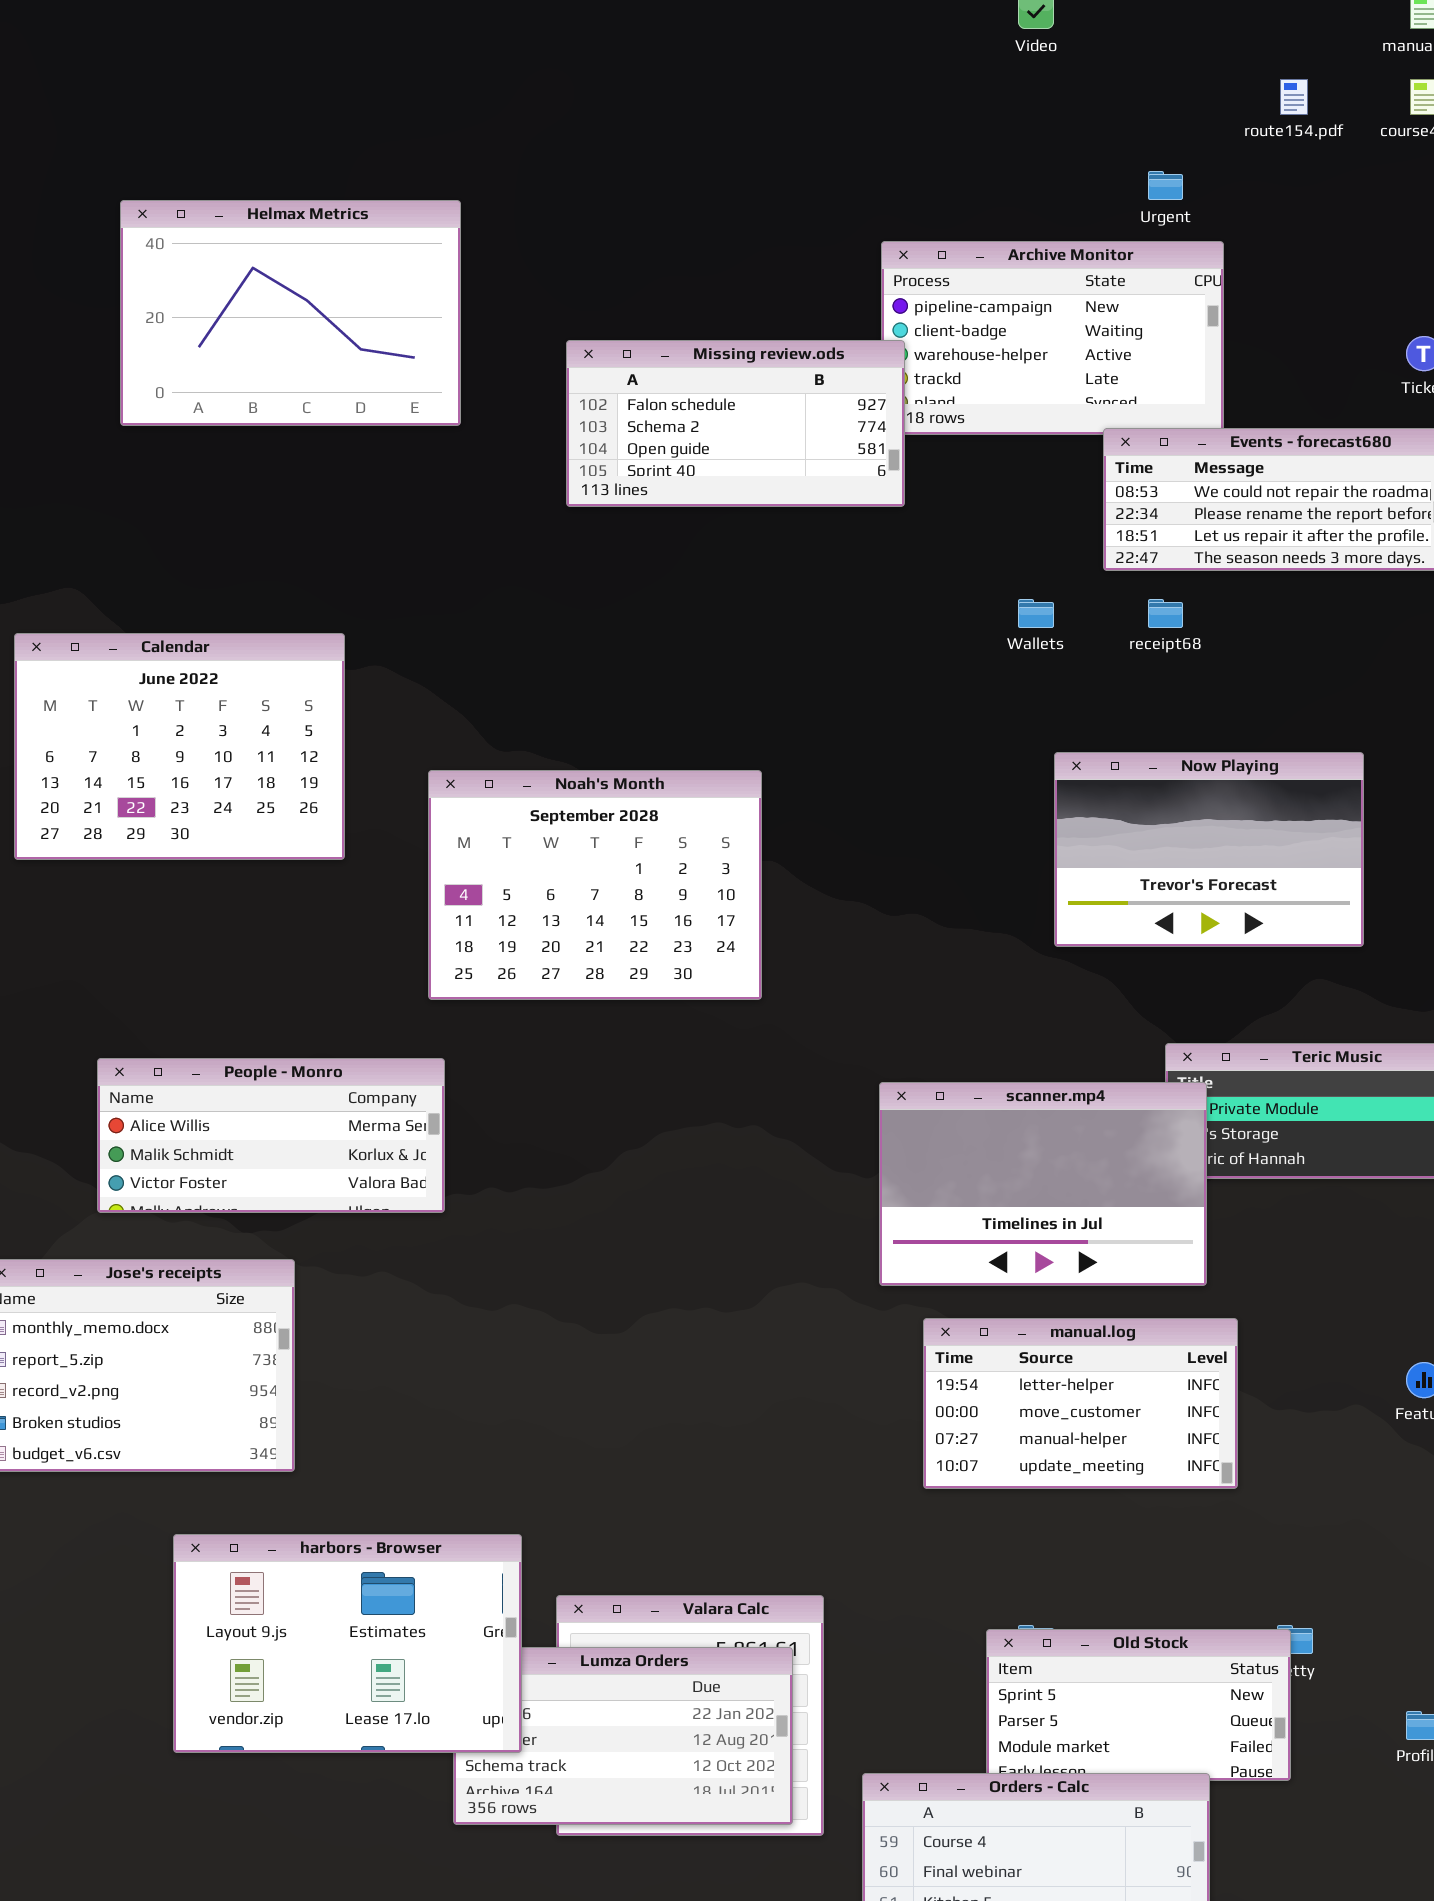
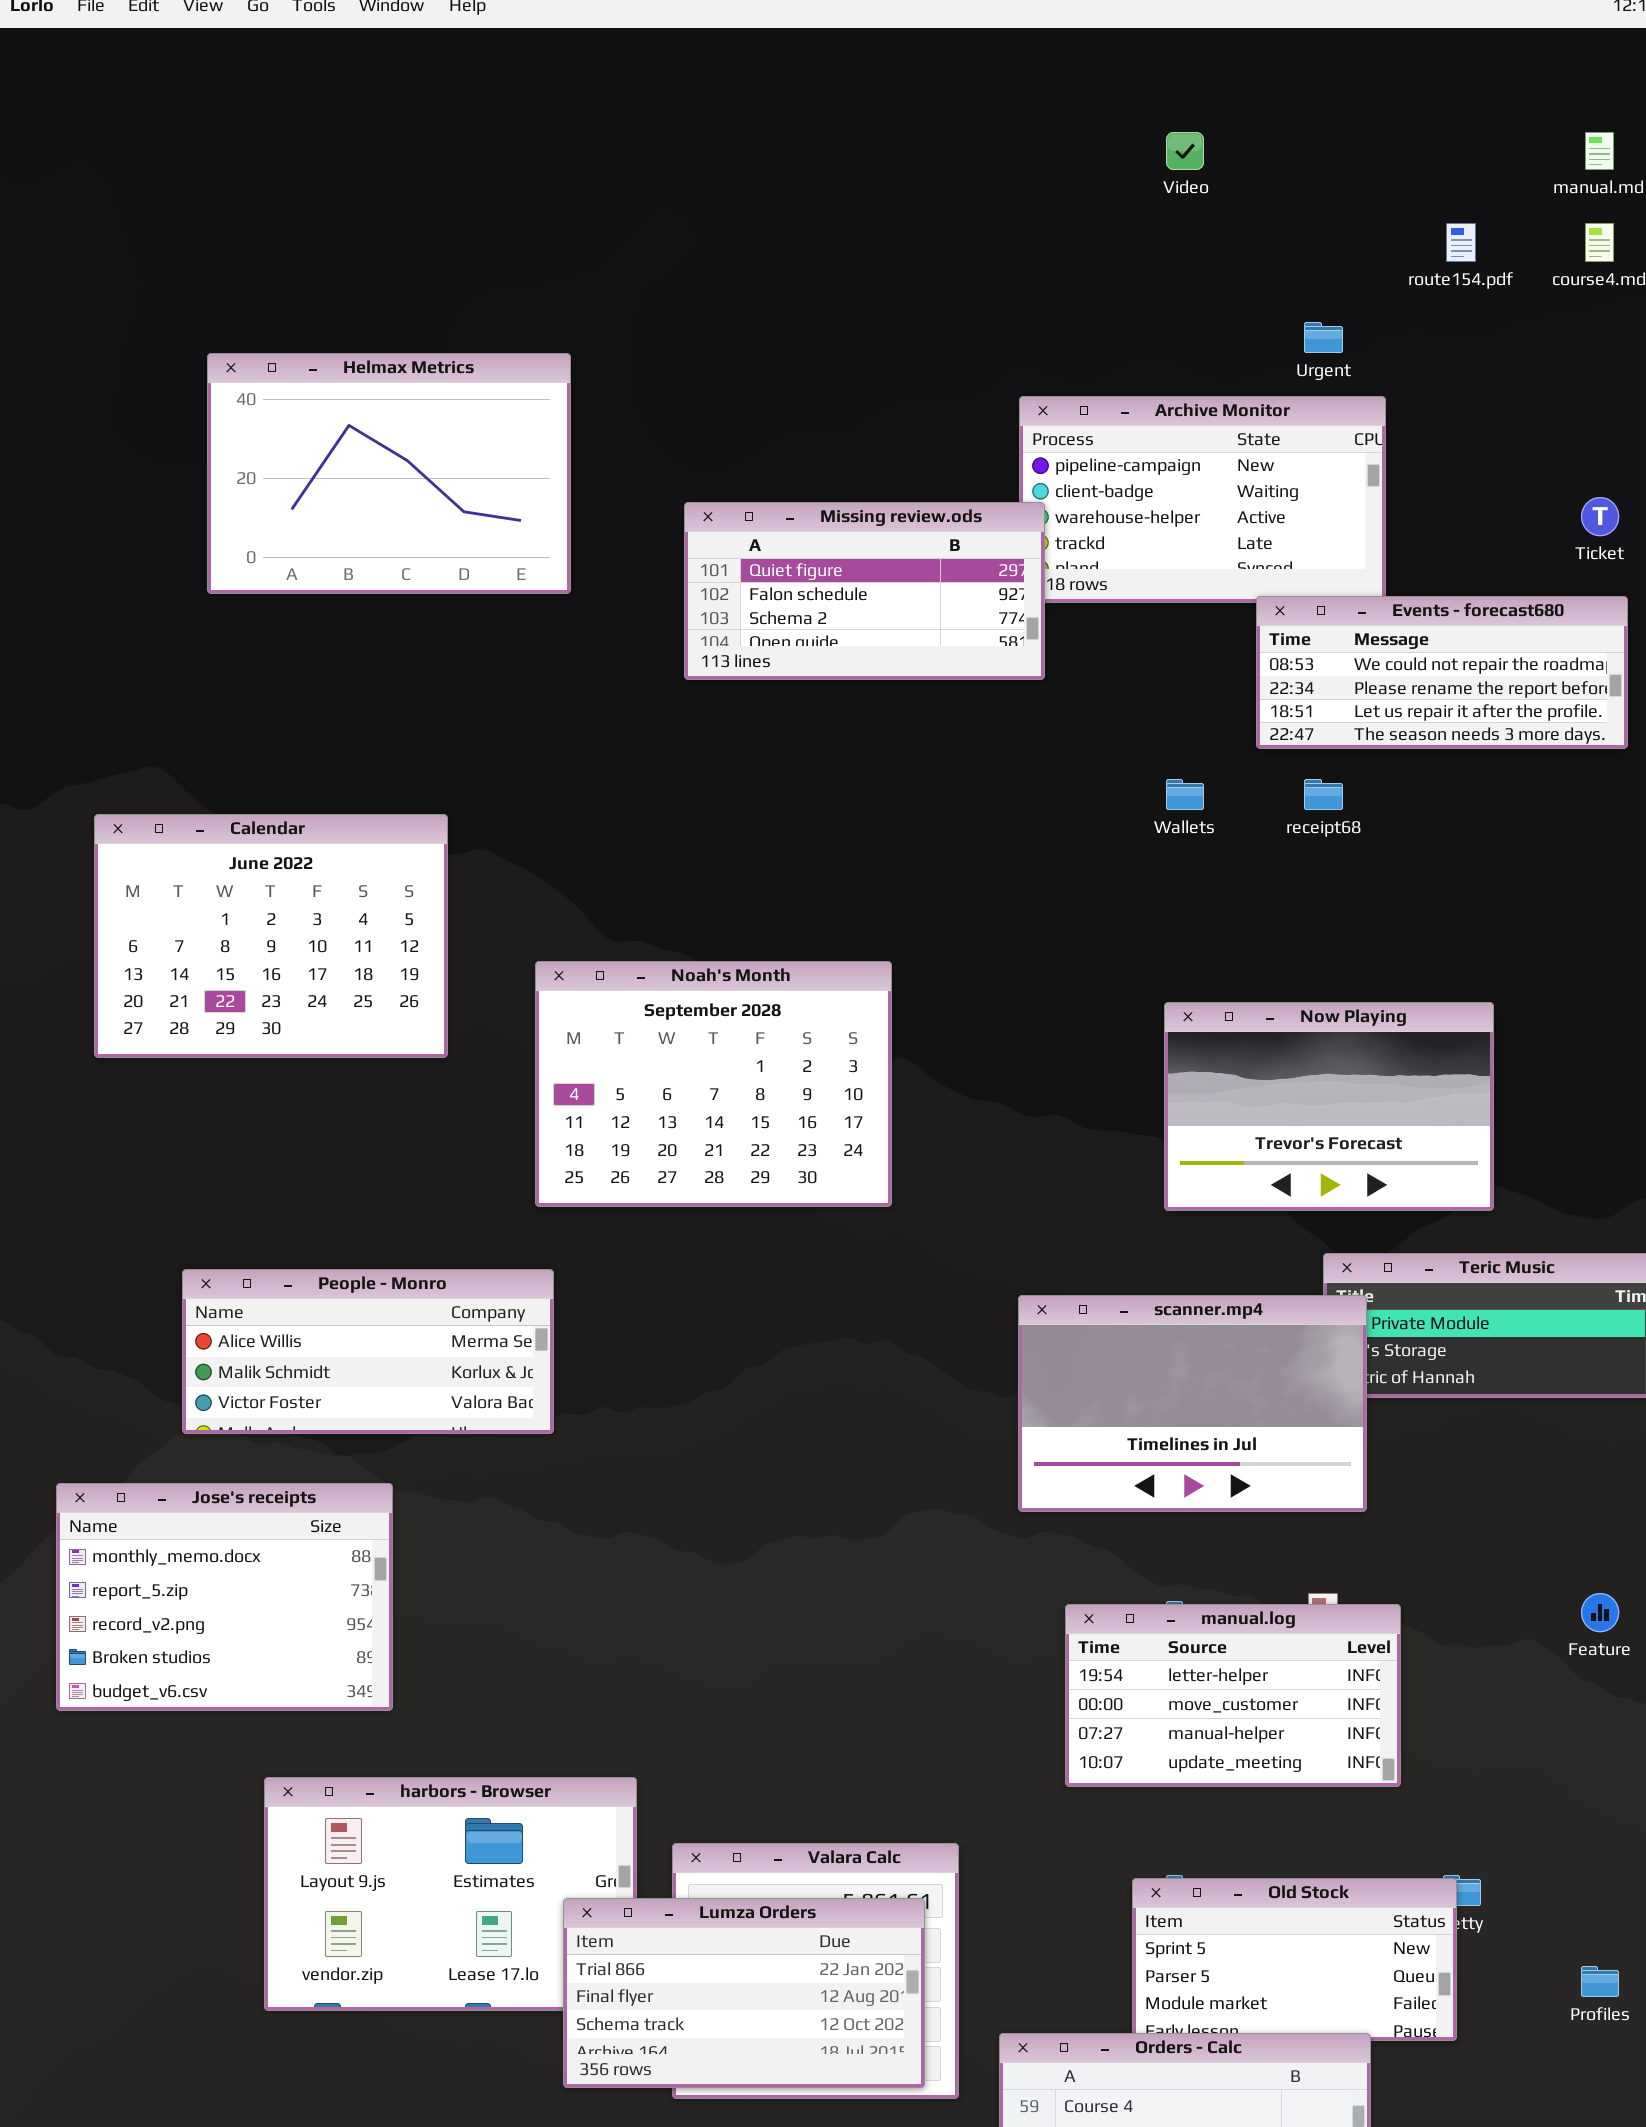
Missing review.ods: [566,340,905,507] -> [684,502,1045,680], scrolled up 1 row
Now Playing: [1054,752,1364,947] -> [1164,1002,1494,1211], moved
manual.log: [923,1318,1238,1489] -> [1065,1604,1401,1787], moved
Lumza Orders: [453,1647,793,1825] -> [563,1898,925,2088], raised

